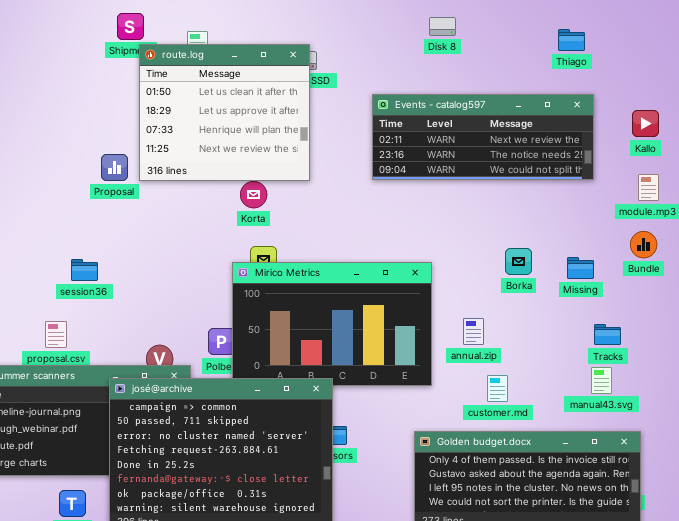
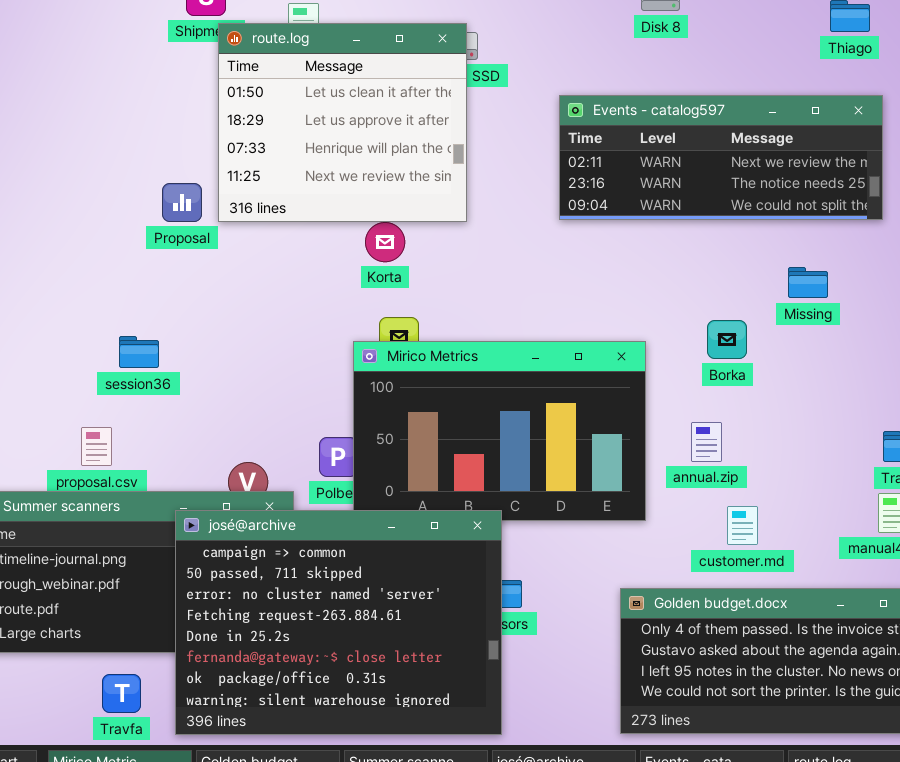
Borka: [505,248,532,275] -> [707,320,747,359], moved
Missing: [567,257,594,279] -> [788,267,828,298], moved

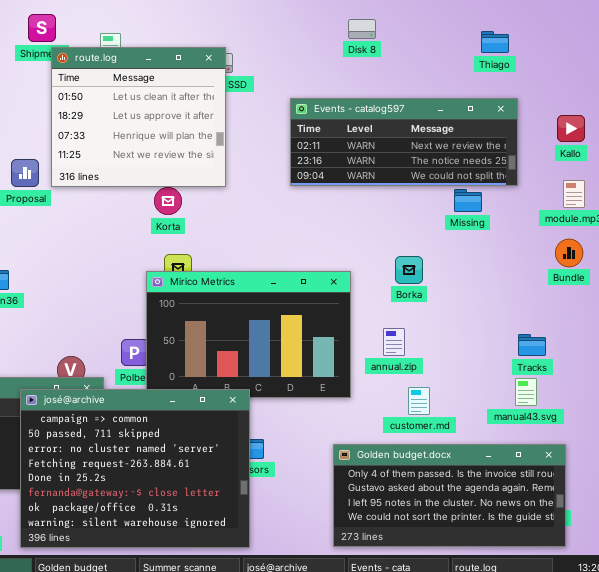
Missing: [788,267,828,298] -> [454,189,482,212], moved

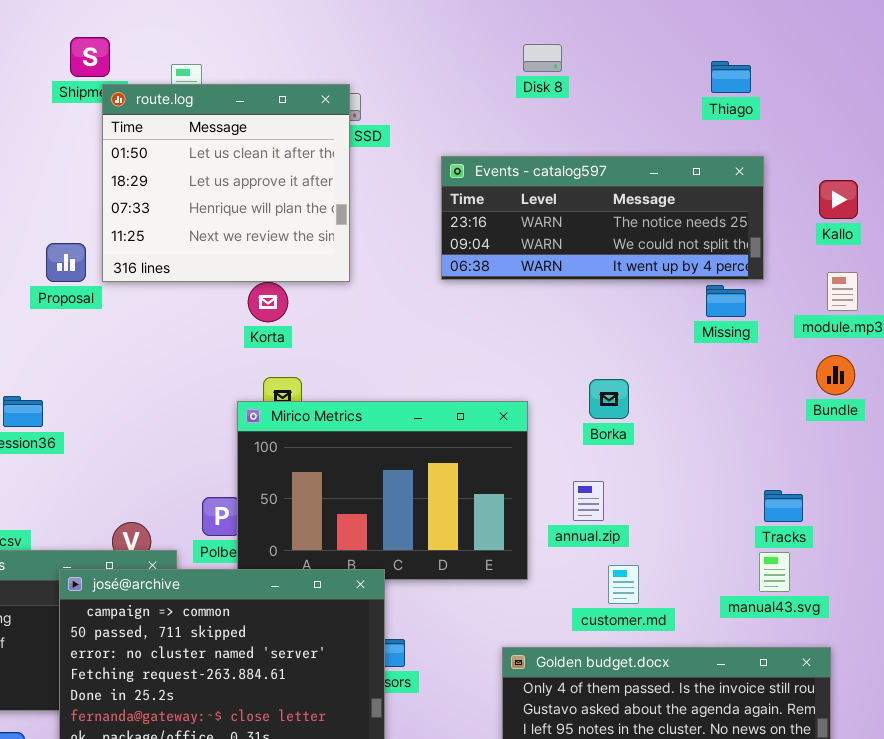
Events - catalog597: [290,98,518,186] -> [441,156,764,280], scrolled down 1 row
Missing: [454,189,482,212] -> [706,285,746,317], moved

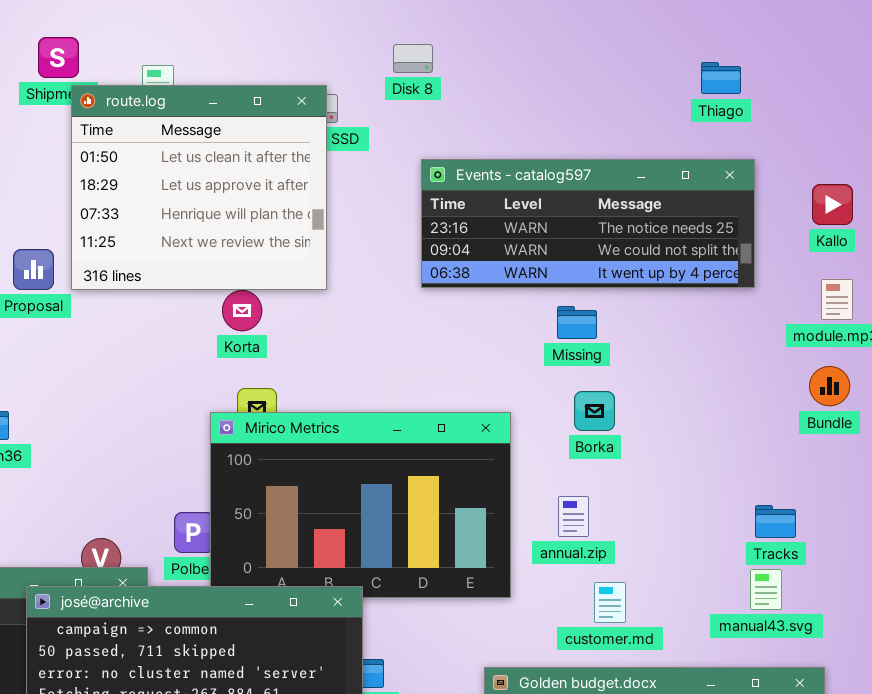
Disk 8: [523,44,562,72] -> [393,44,433,73], moved
Missing: [706,285,746,317] -> [557,306,597,339], moved

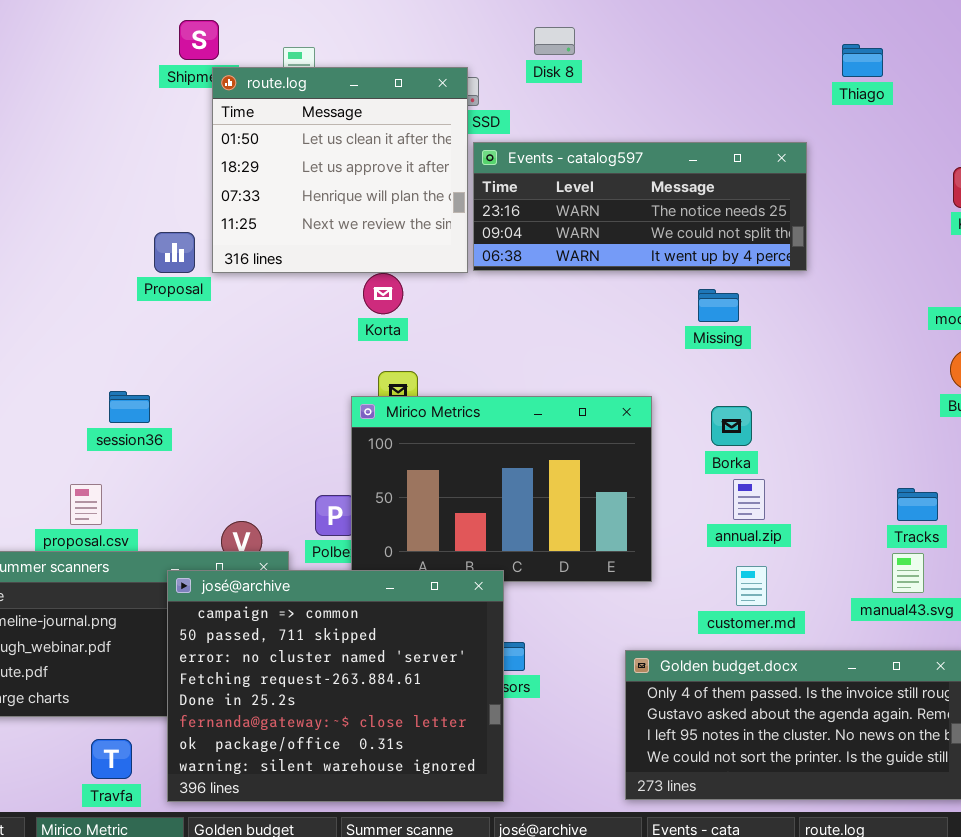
Events - catalog597: [421,159,755,288] -> [473,142,807,271], moved
Borka: [574,391,615,431] -> [711,406,752,446], moved
annual.zip: [558,496,589,537] -> [733,479,765,520], moved

